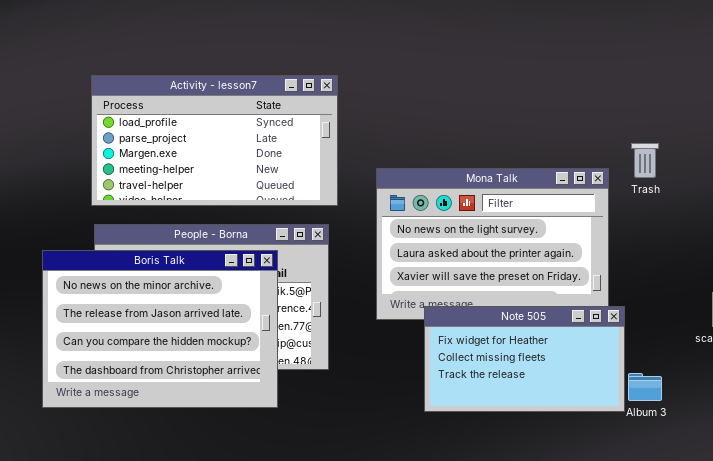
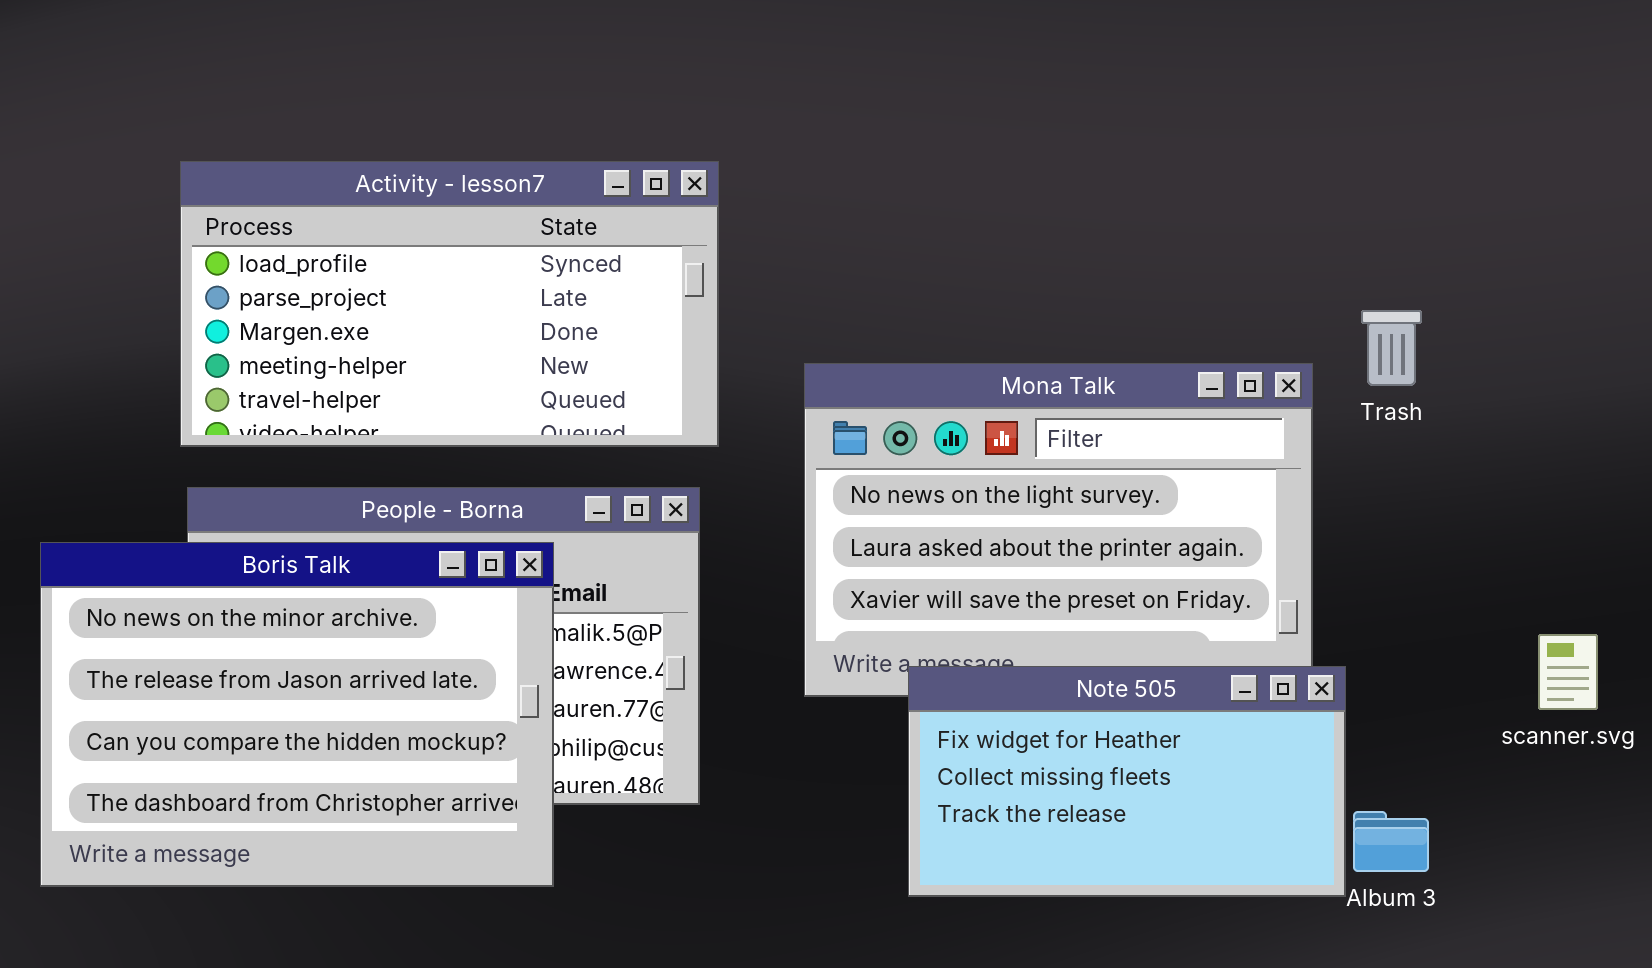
Boris Talk: [42,250,278,408] -> [40,542,554,887], moved

